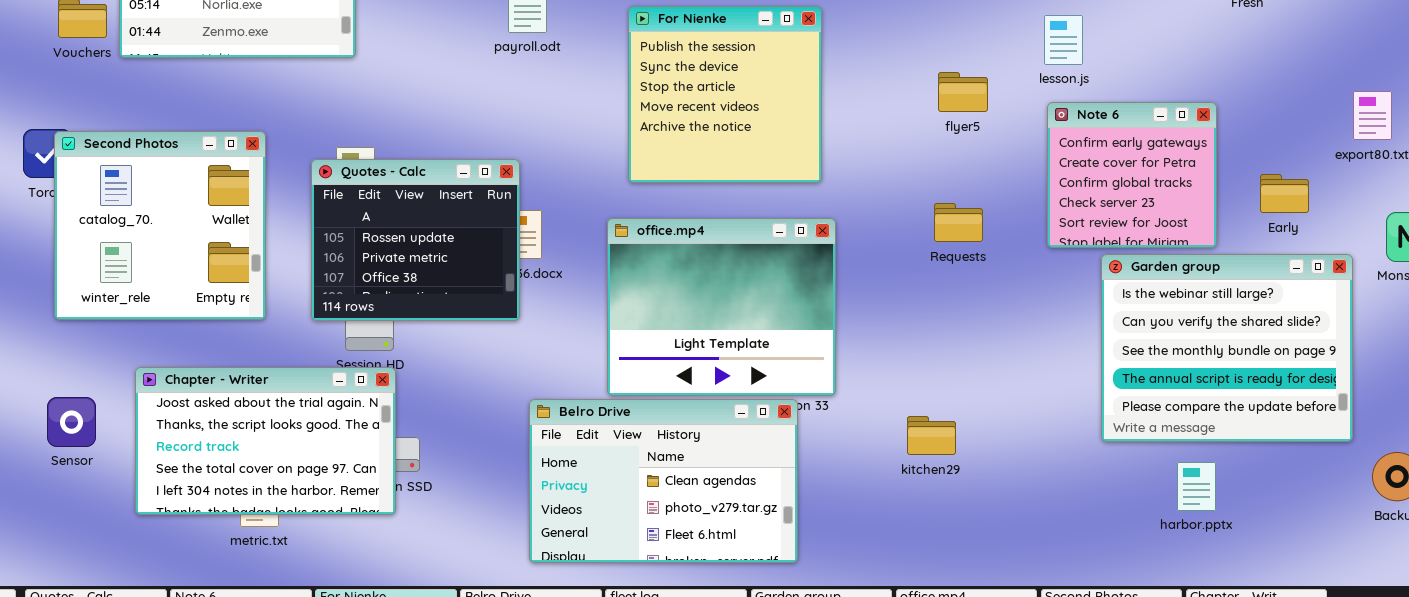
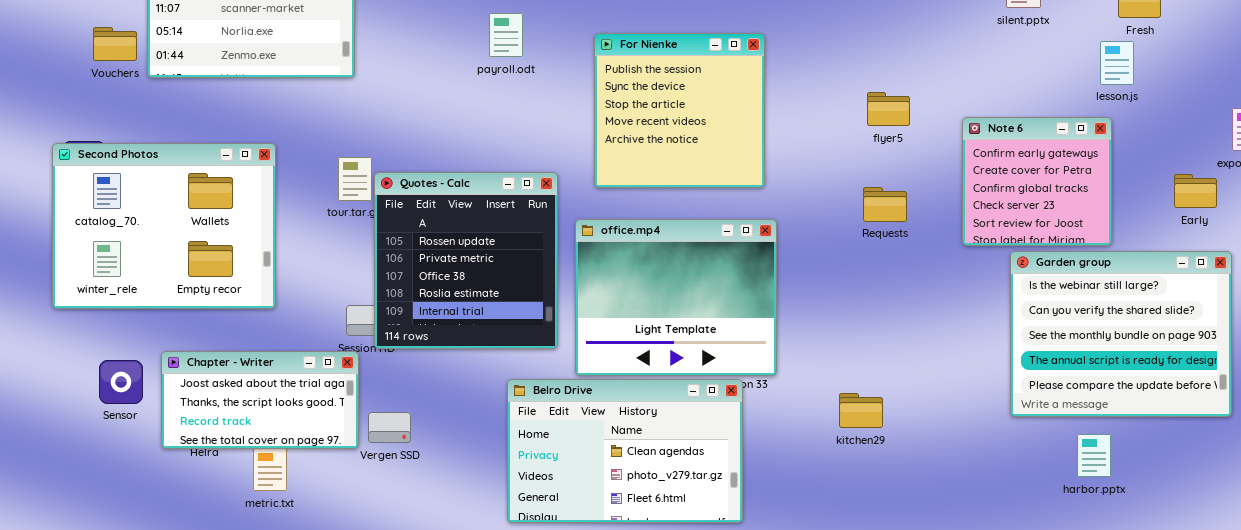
lesson.js: [1044,15,1083,65] -> [1100,41,1134,85], moved
Second Photos: [54,131,266,320] -> [52,143,276,309], resized
Quotes - Calc: [311,159,520,321] -> [374,172,558,349], moved, resized
Early: [1260,174,1309,213] -> [1174,174,1217,208], moved
Requests: [934,203,983,242] -> [863,187,907,222], moved
Chapter - Writer: [135,367,396,515] -> [161,351,359,449], resized
Sensor: [47,397,96,447] -> [99,360,143,404], moved

